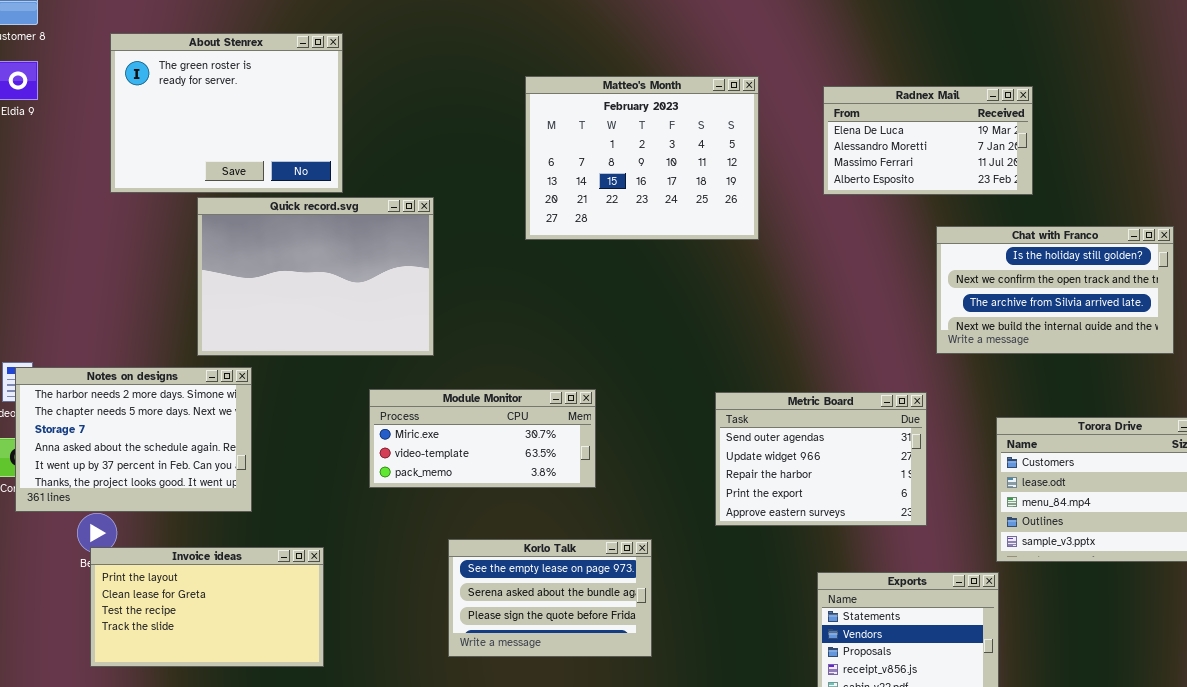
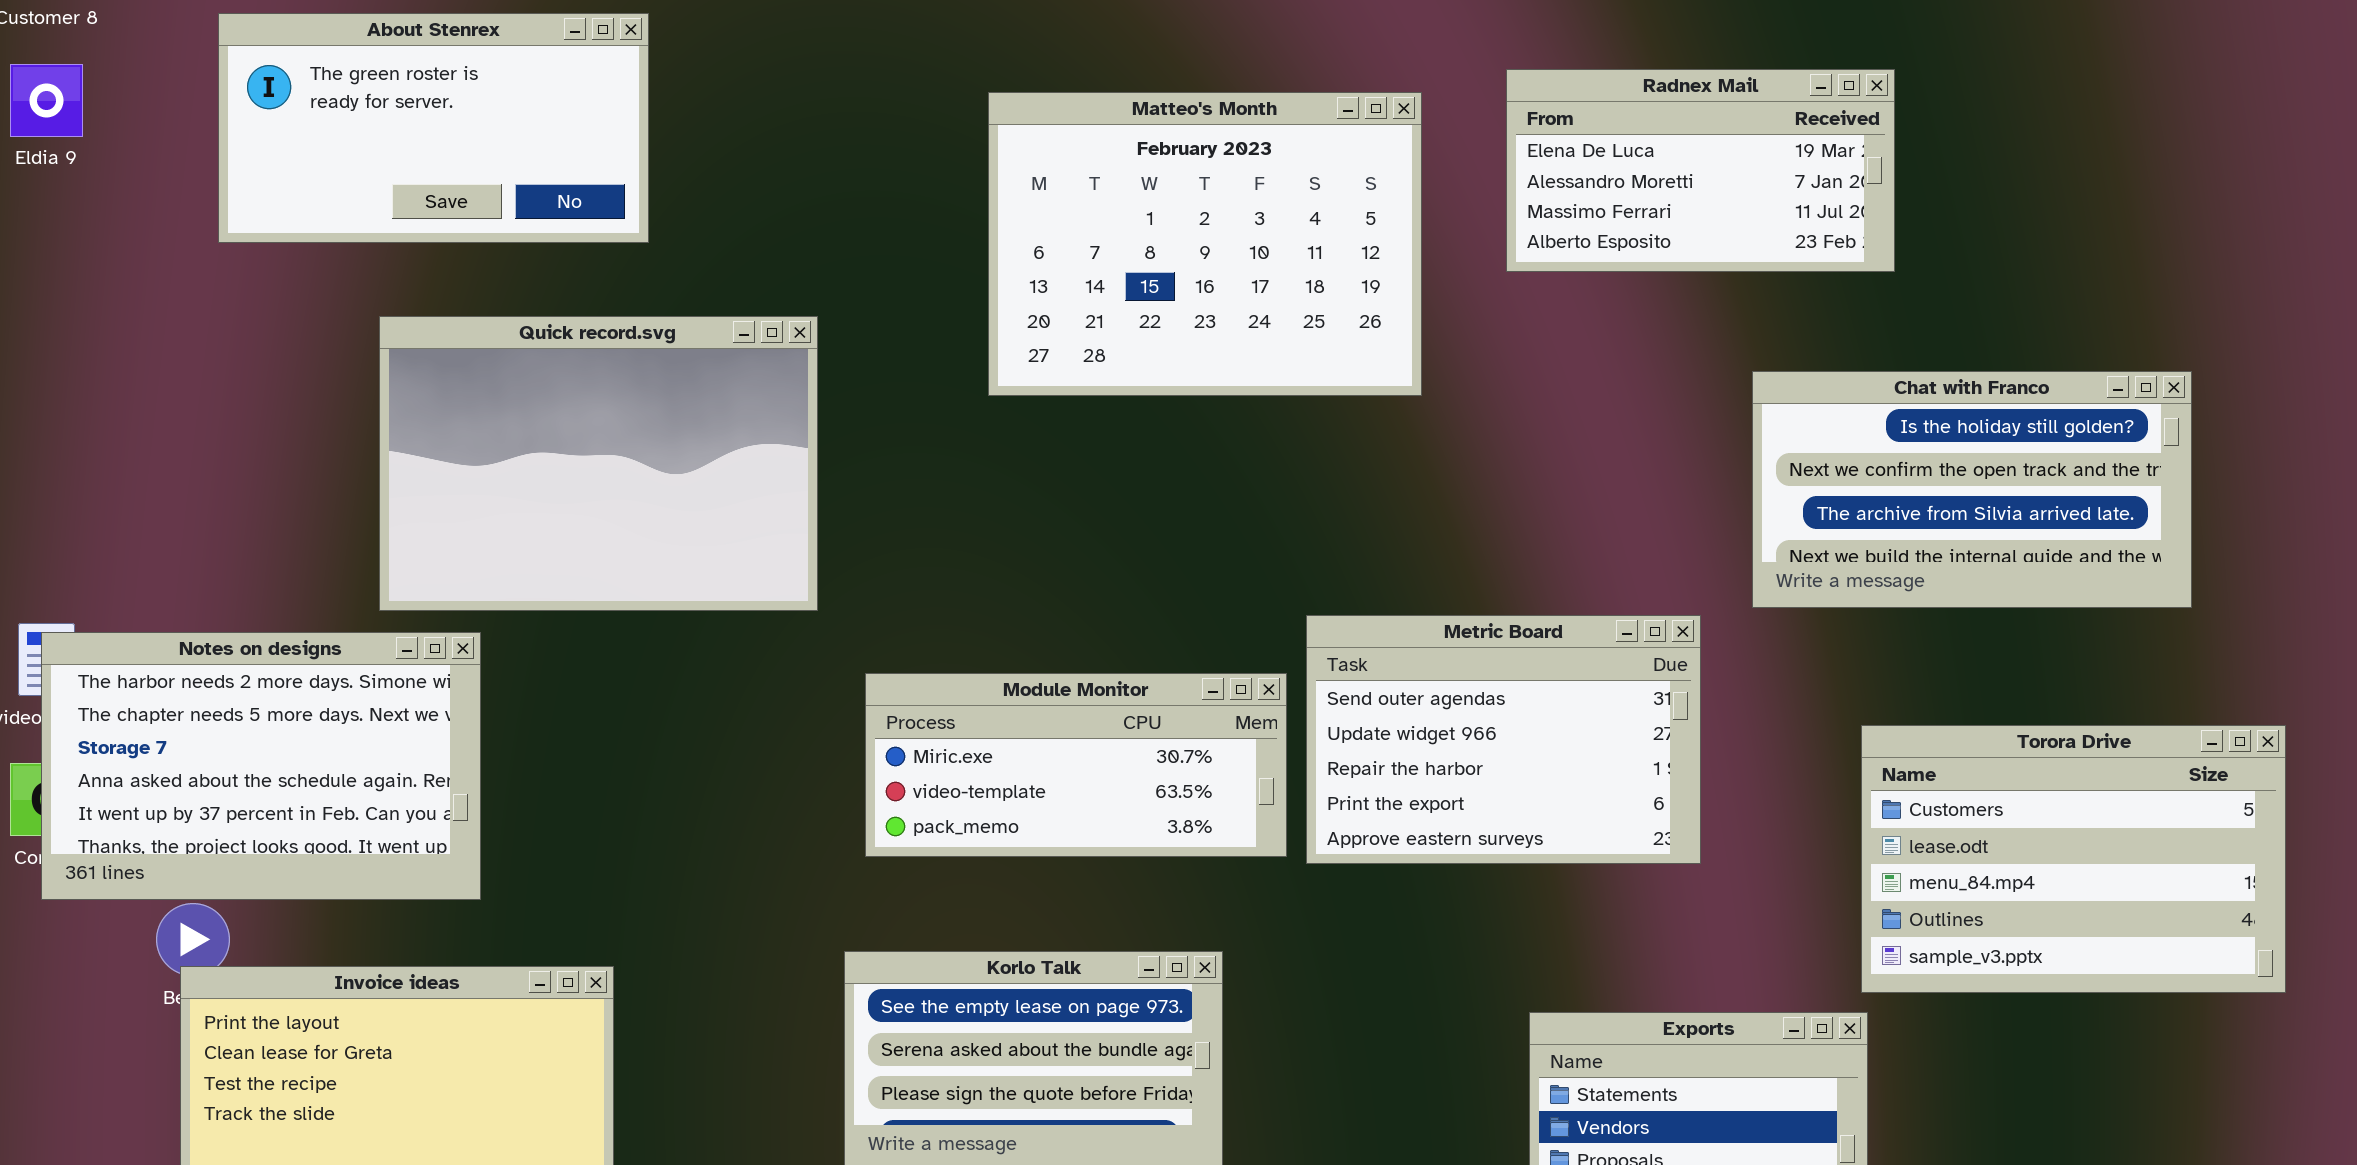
About Stenrex: [110,33,343,193] -> [218,13,649,243], resized
Radnex Mail: [823,86,1033,195] -> [1506,69,1895,272], moved
Module Monitor: [369,389,596,488] -> [865,673,1287,857], moved
Metric Board: [715,392,927,526] -> [1306,615,1701,864], moved

